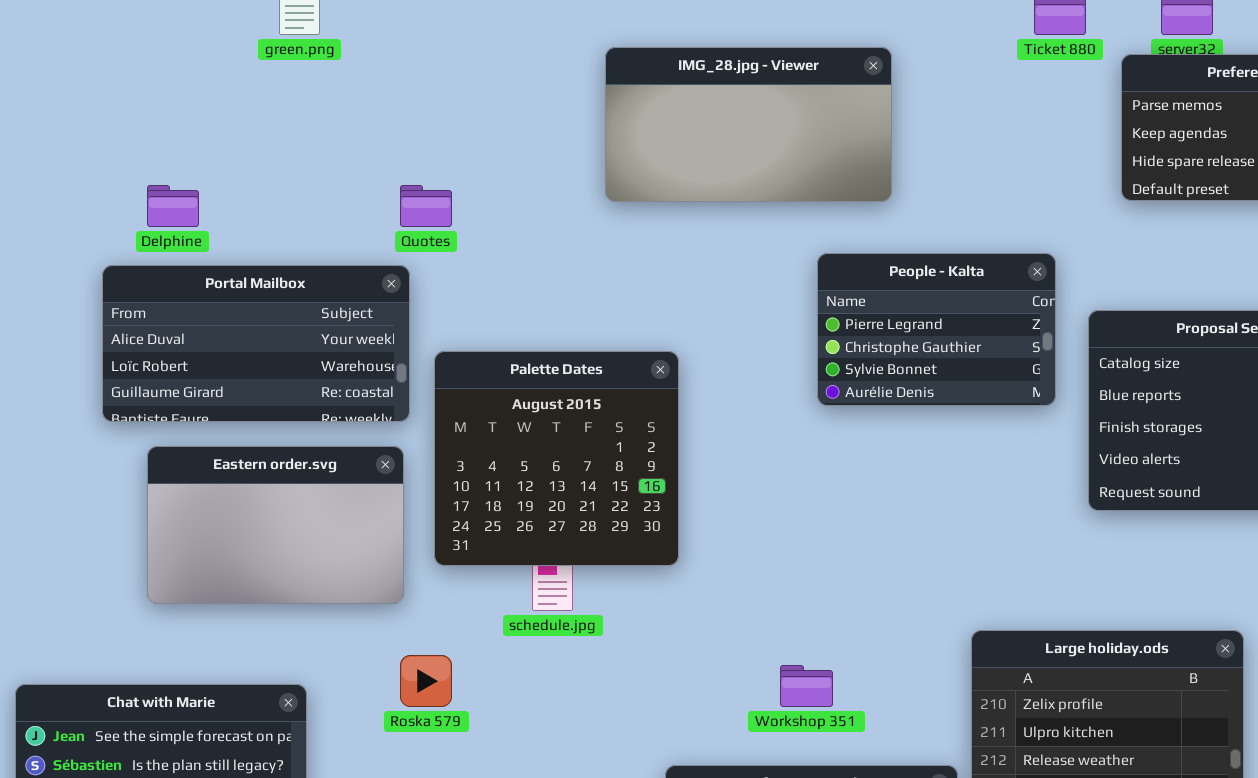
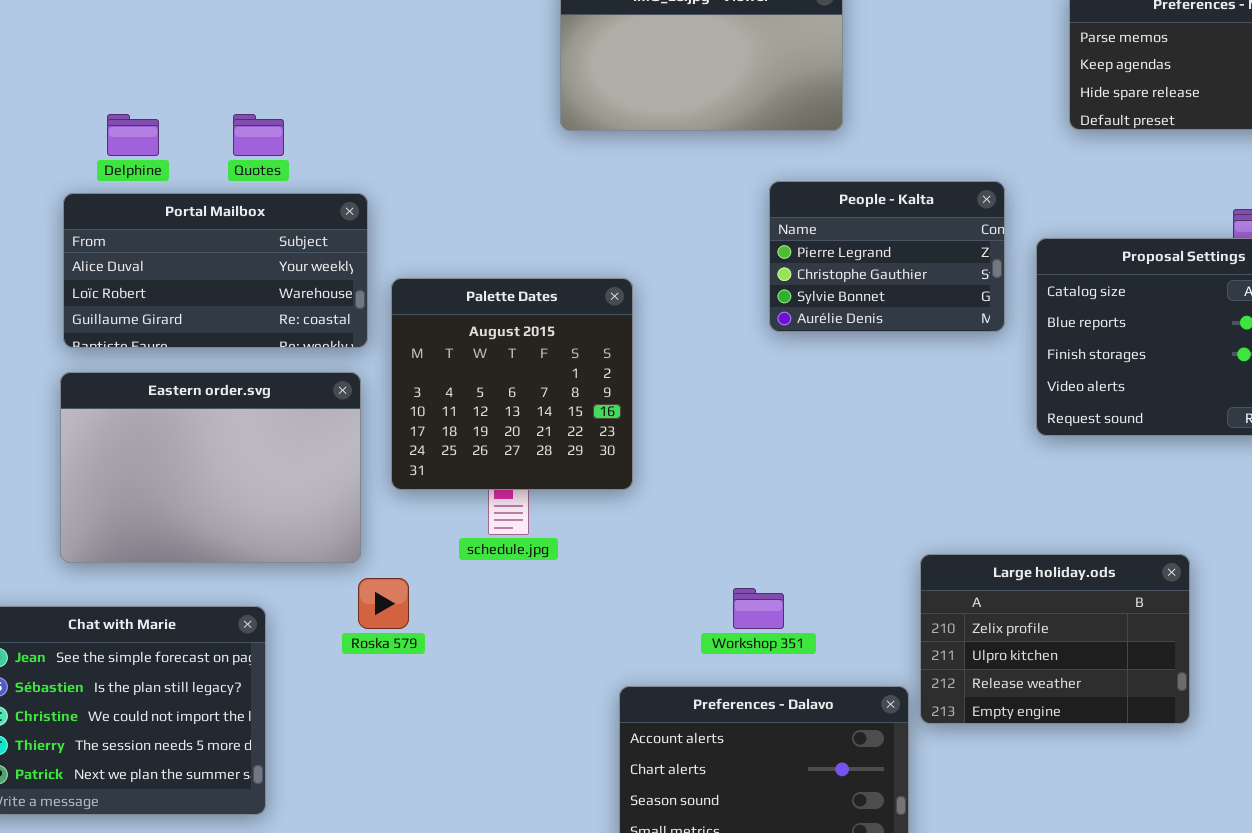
Quotes: [400,185,452,227] -> [233,114,284,156], moved
Eastern order.svg: [147,446,404,604] -> [60,372,361,563], resized

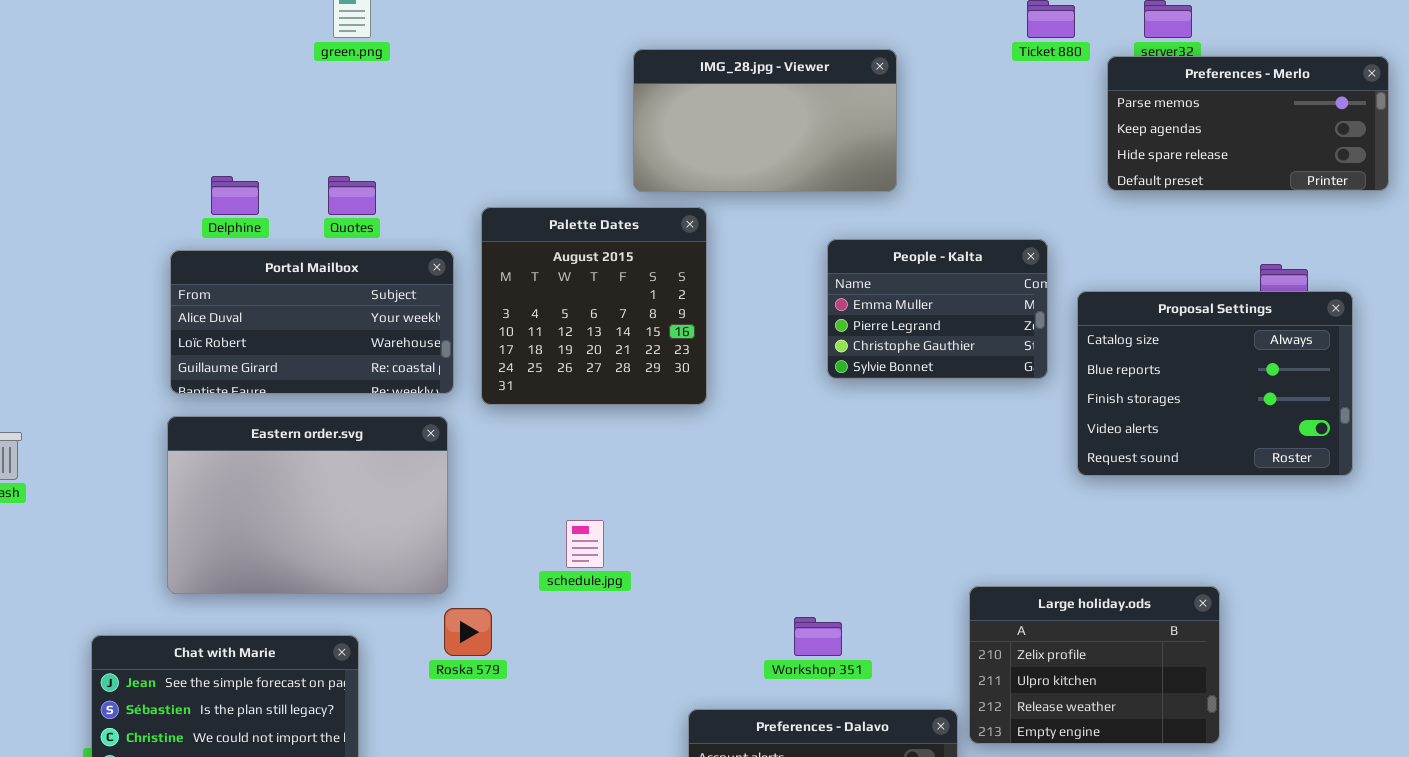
People - Kalta: [769,181,1005,332] -> [827,239,1048,379], scrolled up 1 row
Palette Dates: [391,278,633,490] -> [481,207,707,405], moved

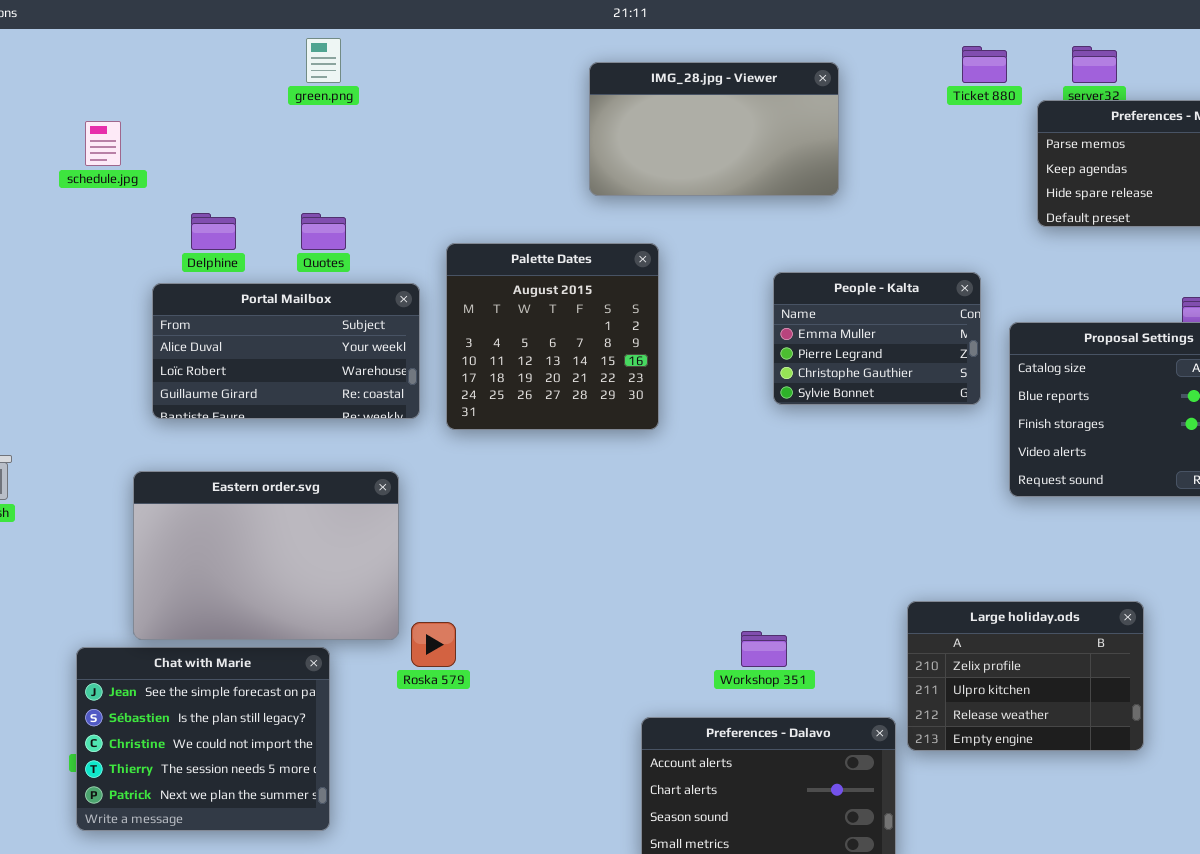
IMG_28.jpg - Viewer: [633,49,897,192] -> [589,62,839,196], moved
Eastern order.svg: [167,416,448,594] -> [133,471,399,640], moved
schedule.jpg: [566,520,604,568] -> [85,121,121,166], moved

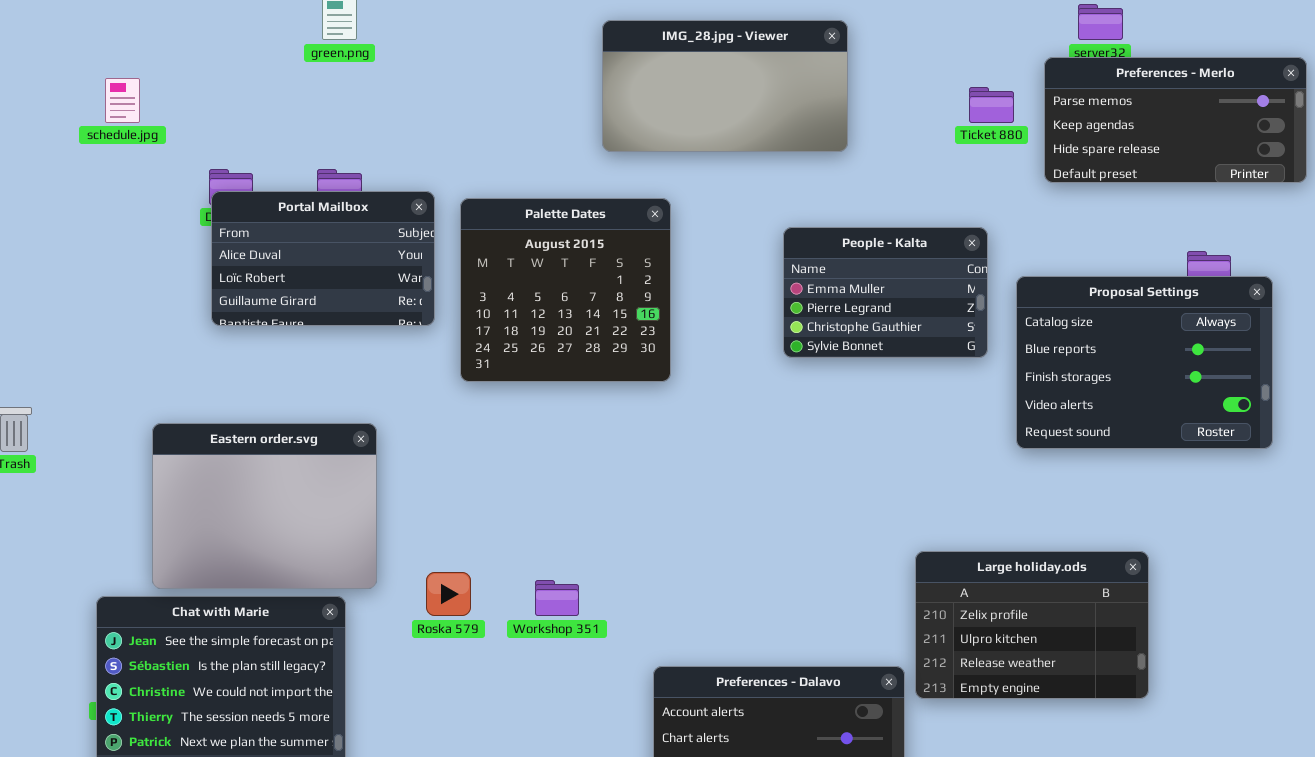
Ticket 880: [962,46,1007,83] -> [969,87,1014,123], moved
Portal Mailbox: [152,283,420,419] -> [211,191,435,326], moved, resized
Eastern order.svg: [133,471,399,640] -> [152,423,377,589], resized
Workshop 351: [741,631,787,667] -> [535,580,579,616], moved

